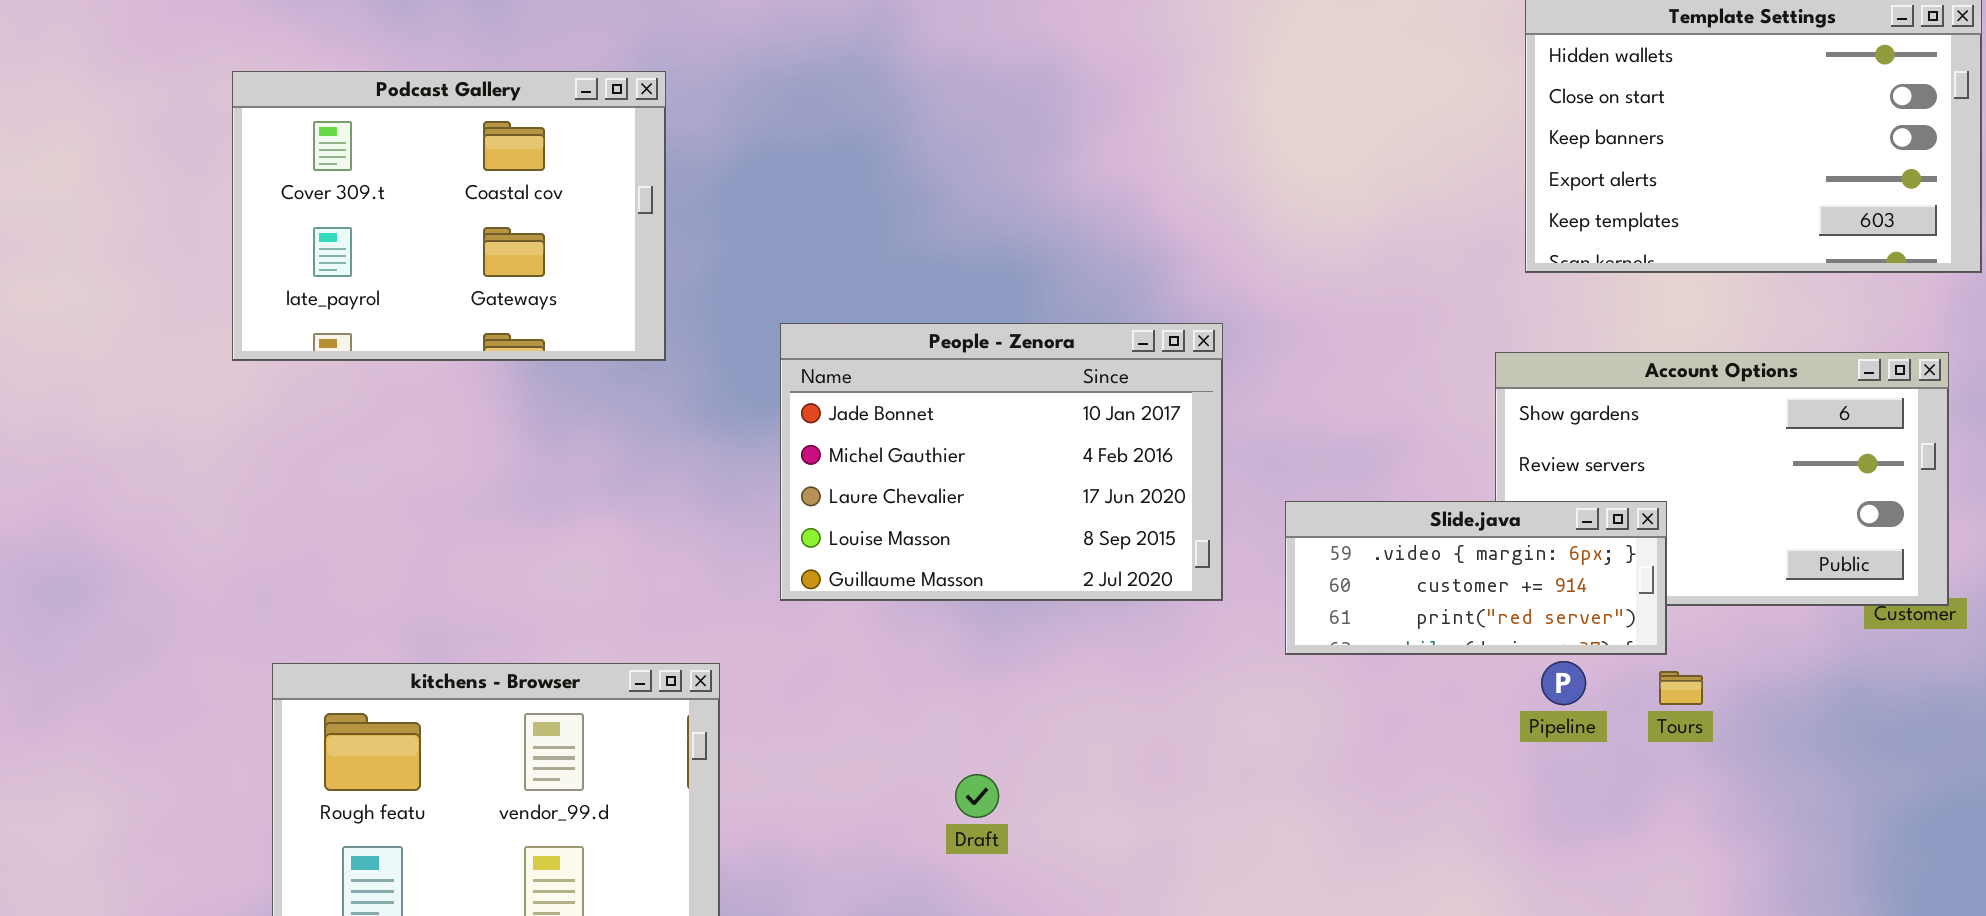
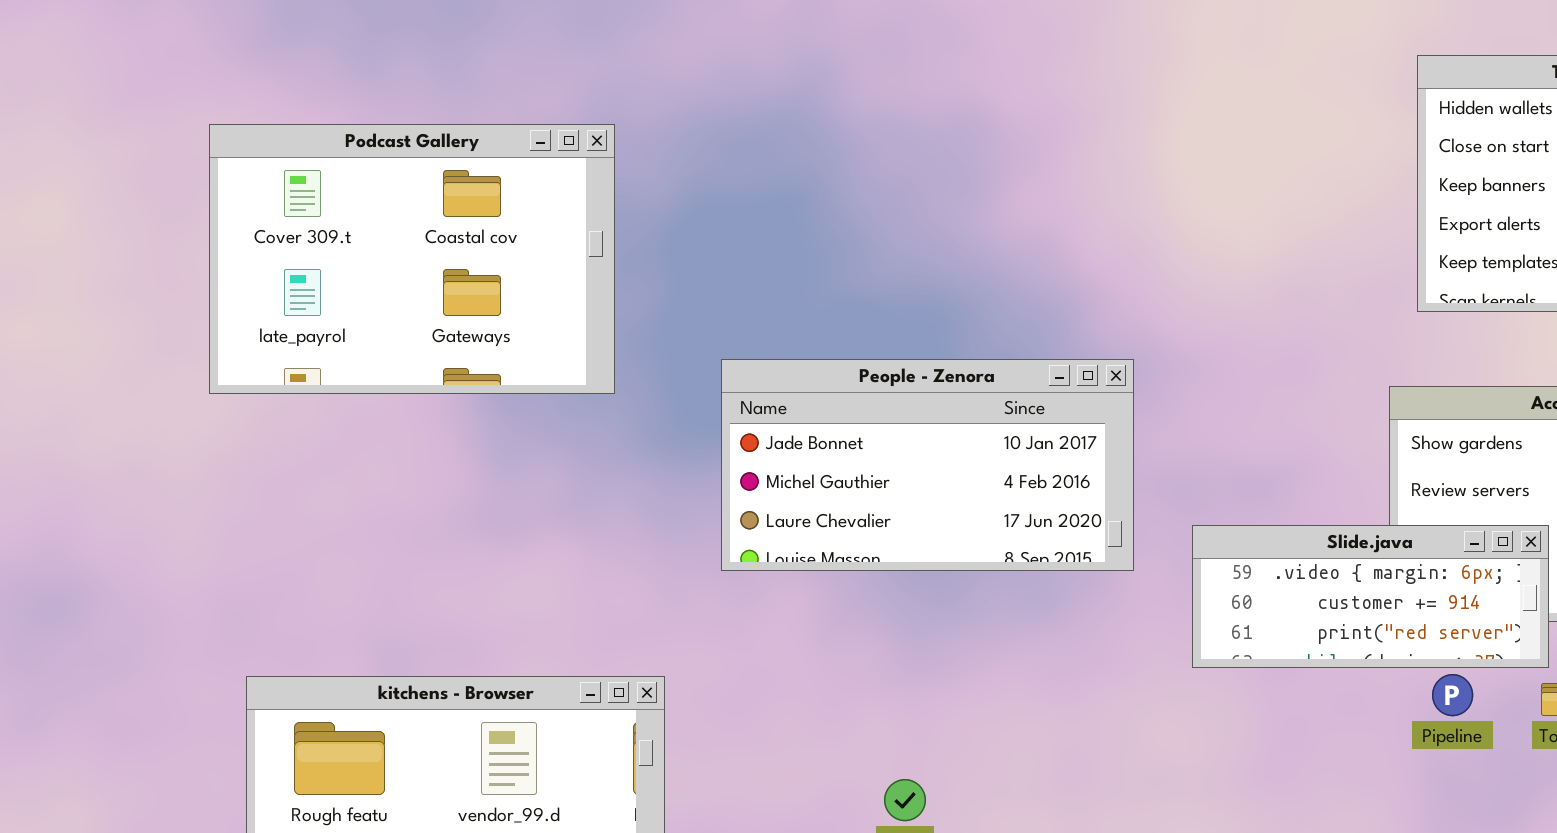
People - Zenora: [780,323,1223,601] -> [721,359,1134,571], resized

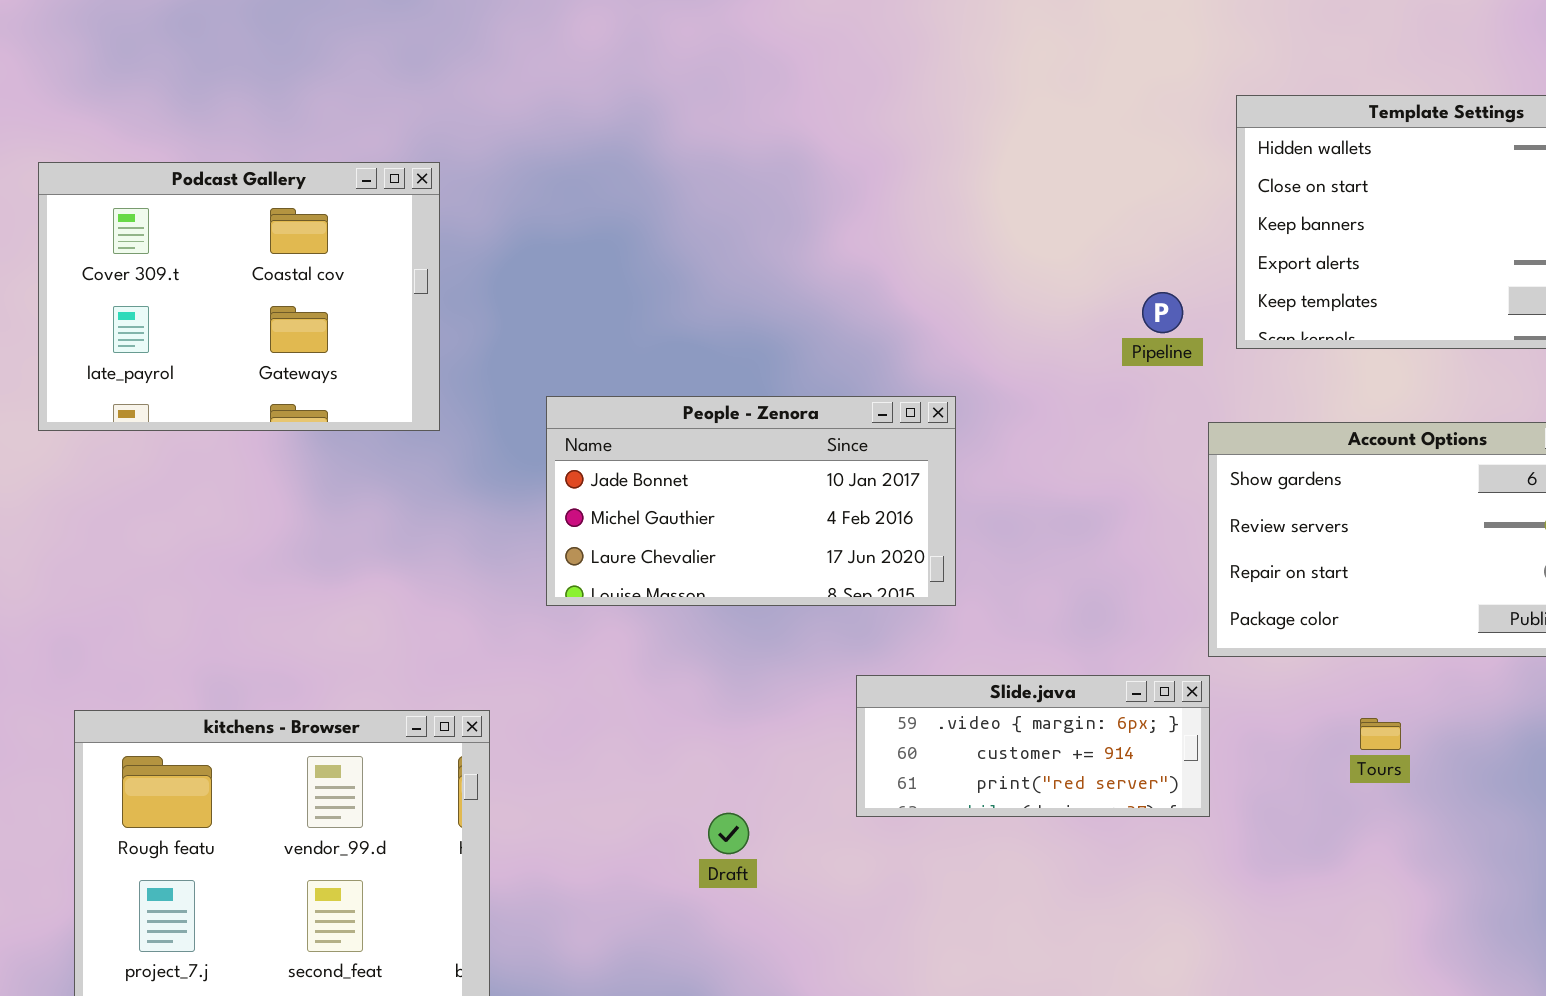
Slide.java: [1192,525,1549,668] -> [856,675,1210,817], moved
Pipeline: [1432,674,1473,716] -> [1142,292,1183,333], moved

